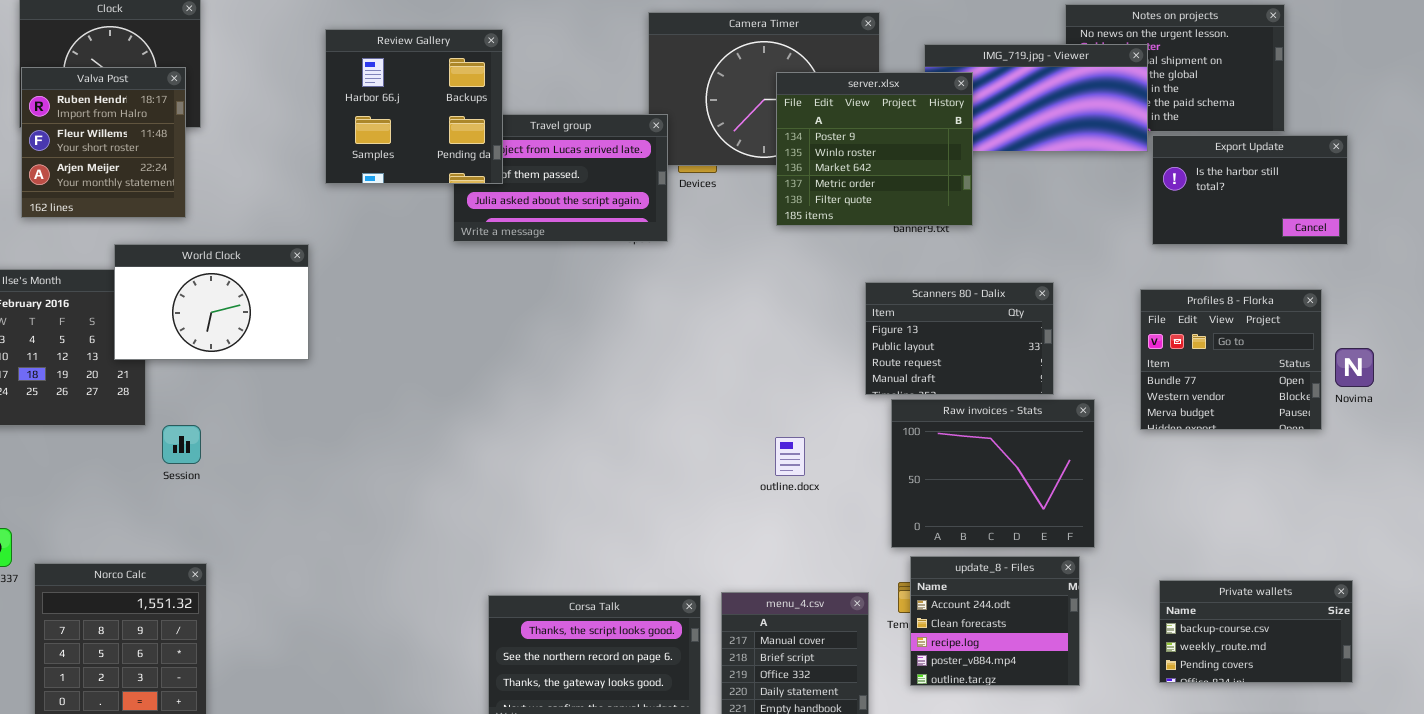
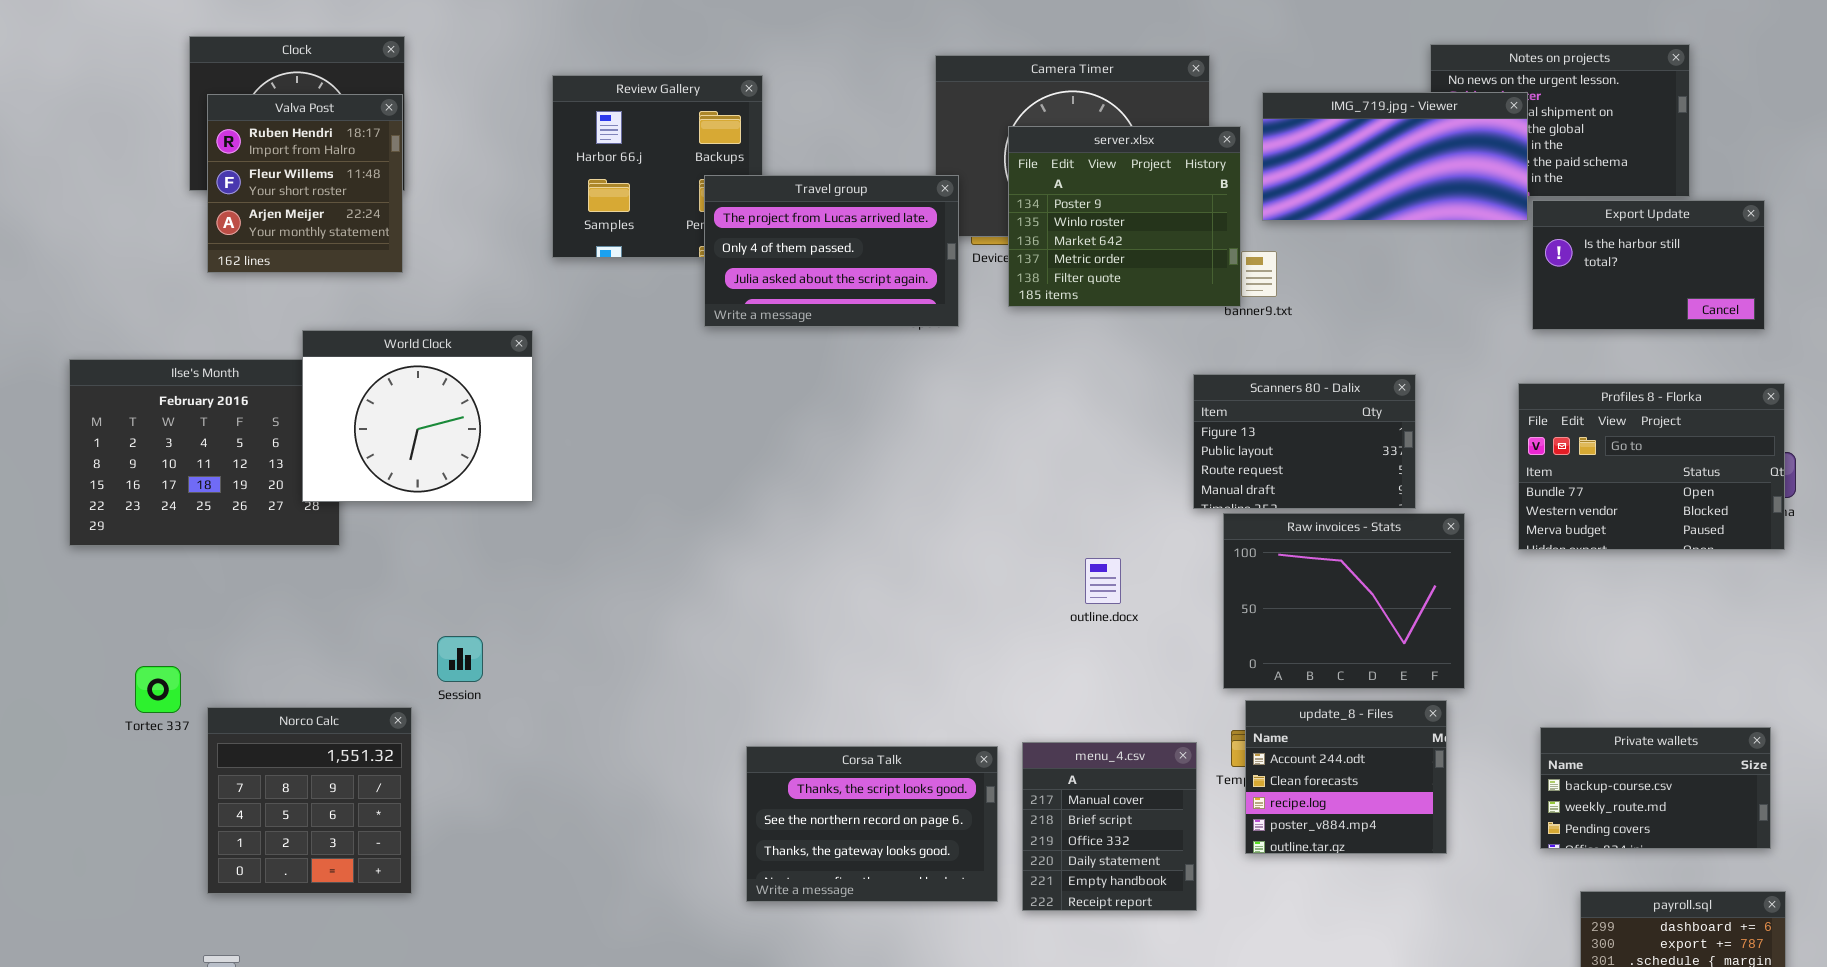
Valva Post: [21,67,186,218] -> [207,94,403,273], moved
server.xlsx: [776,72,973,226] -> [1008,126,1241,307], moved
Travel group: [453,114,668,242] -> [704,175,959,327], raised
World Clock: [114,244,309,360] -> [302,330,533,502], resized
Profiles 8 - Florka: [1140,289,1322,430] -> [1518,383,1785,550], resized
Session: [162,425,201,464] -> [437,636,483,682], moved

